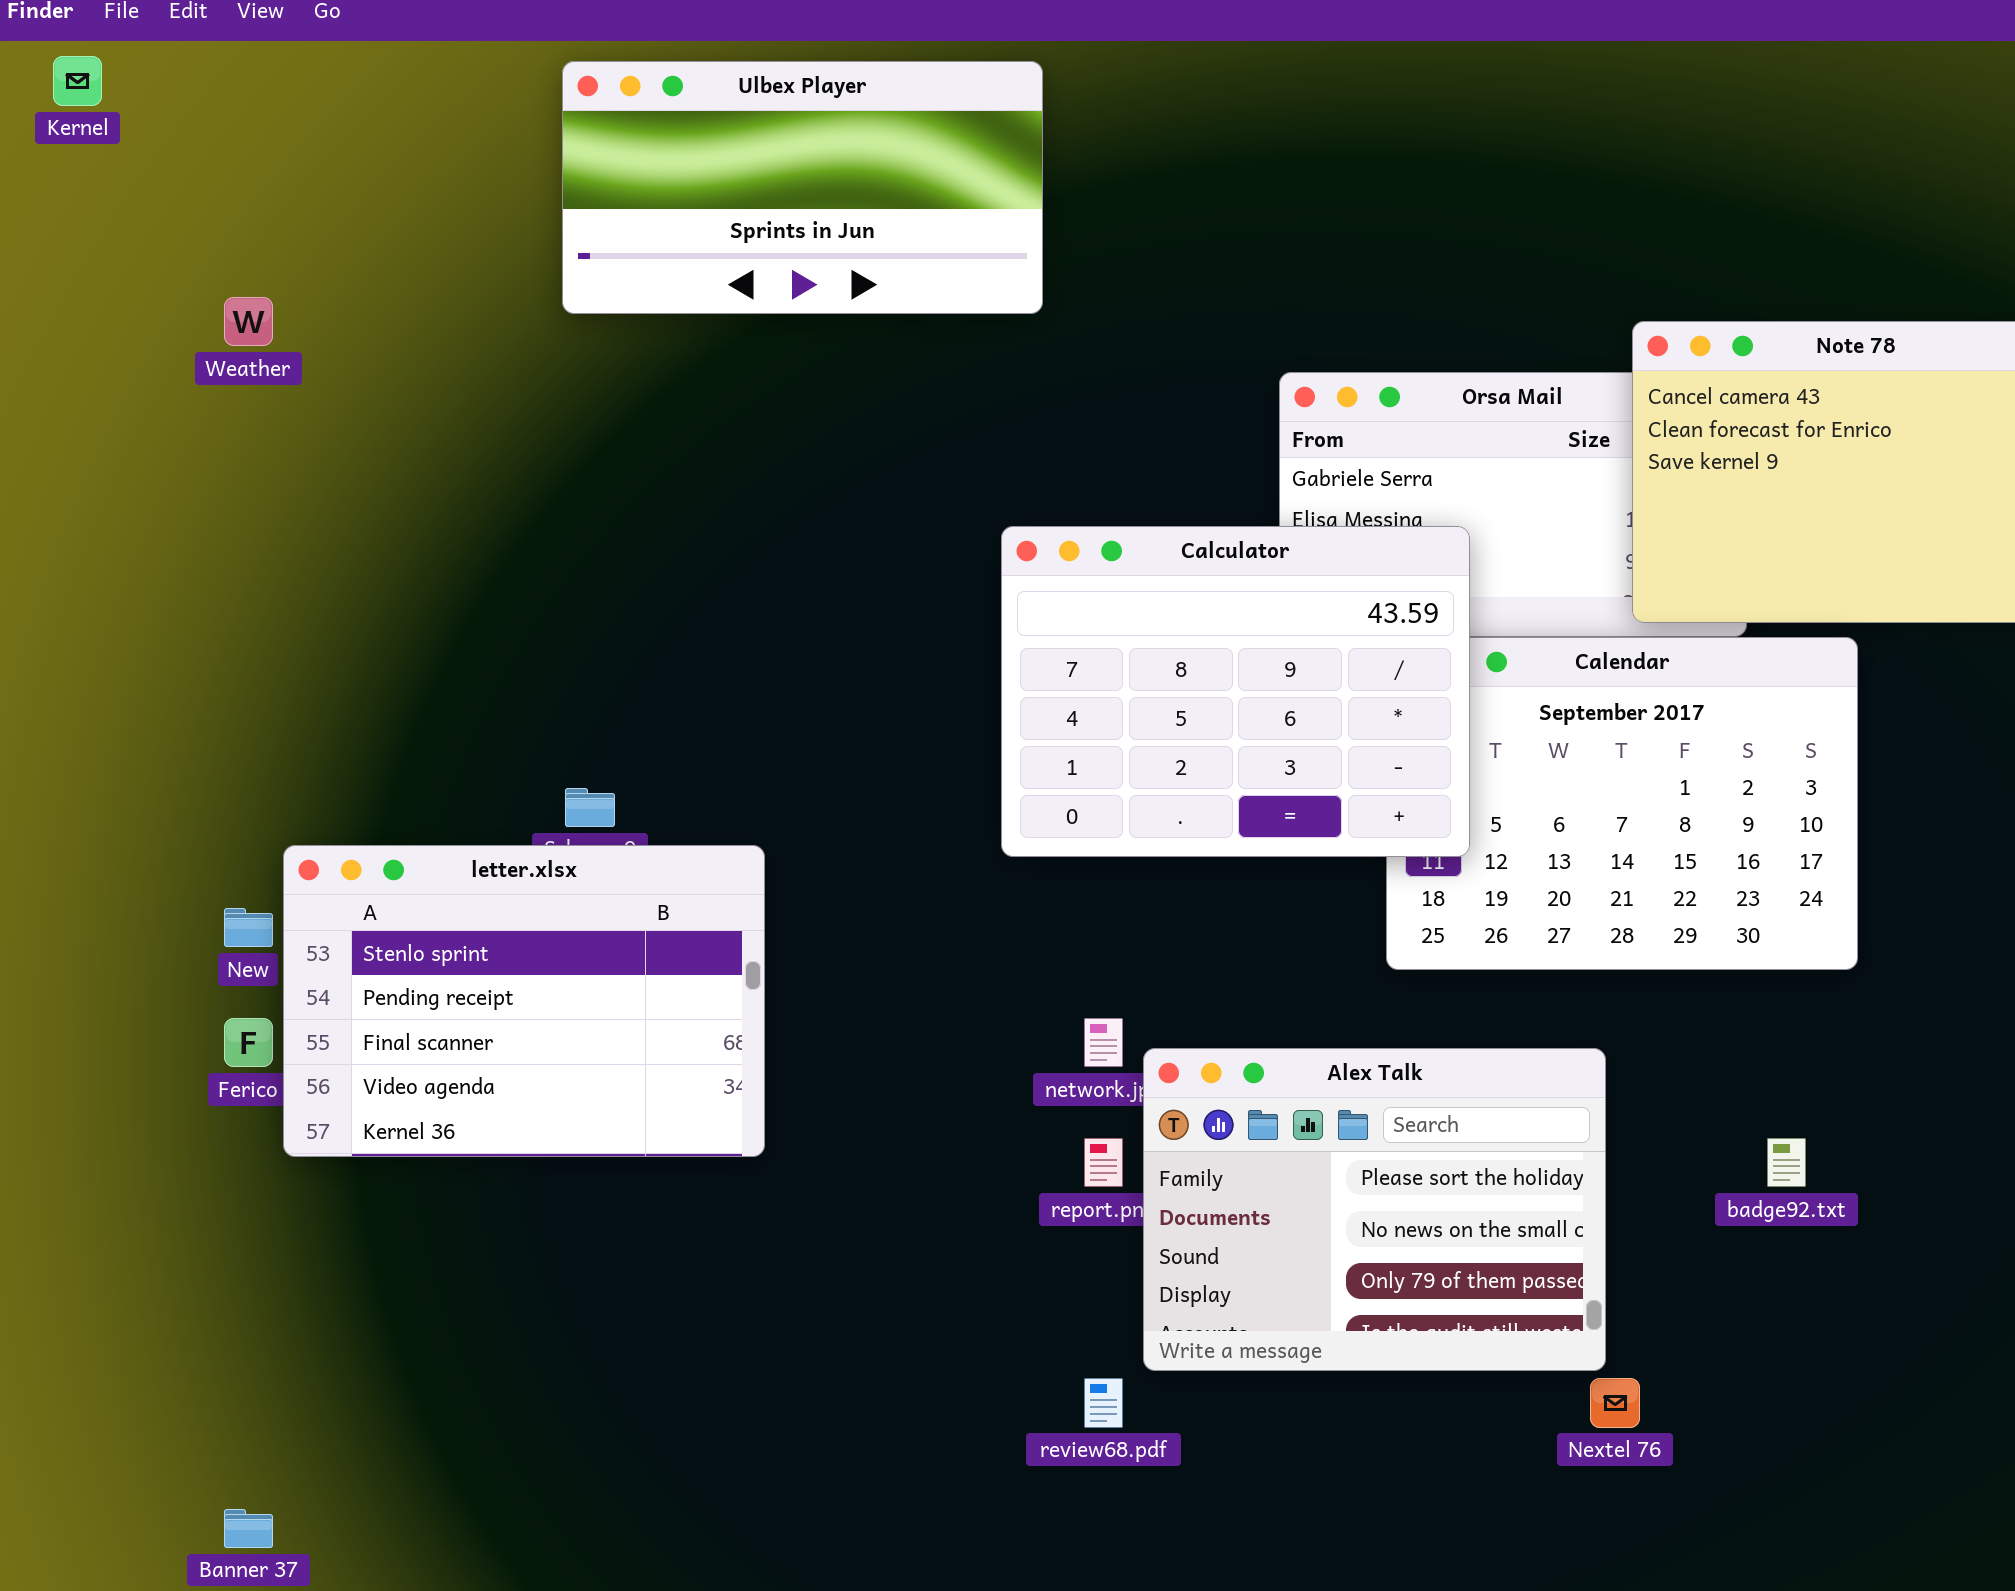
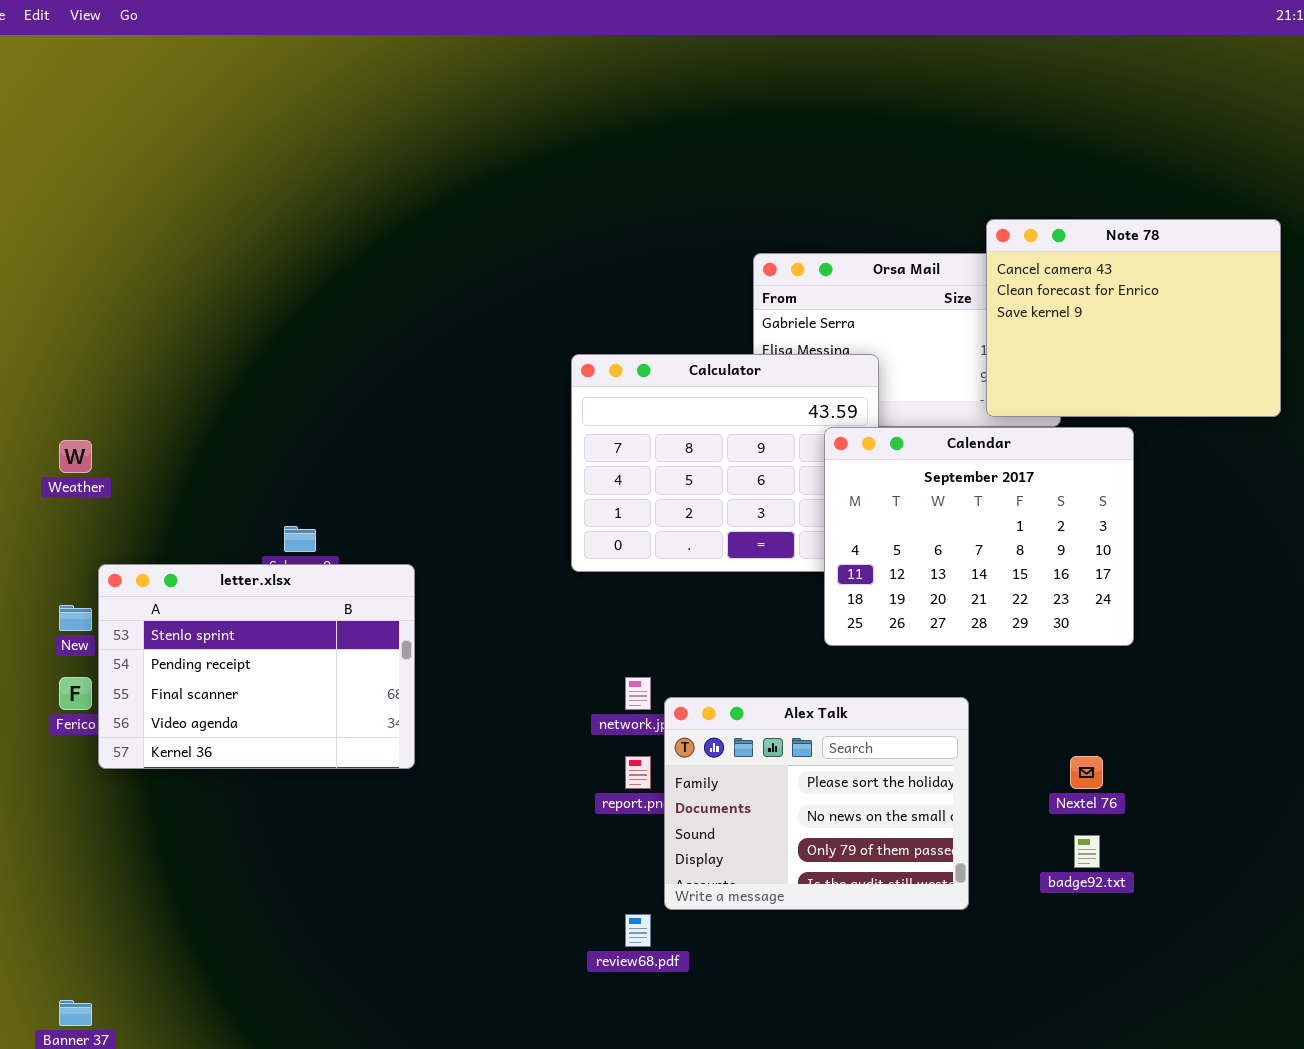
Ulbex Player: [562,61,1043,314] -> none, closed
Weather: [224,297,273,346] -> [59,440,92,473], moved
Calendar: [1386,637,1858,970] -> [824,427,1134,646], raised
badge92.txt: [1767,1138,1806,1187] -> [1074,835,1100,868], moved
Nextel 76: [1590,1378,1640,1428] -> [1070,756,1103,789], moved

